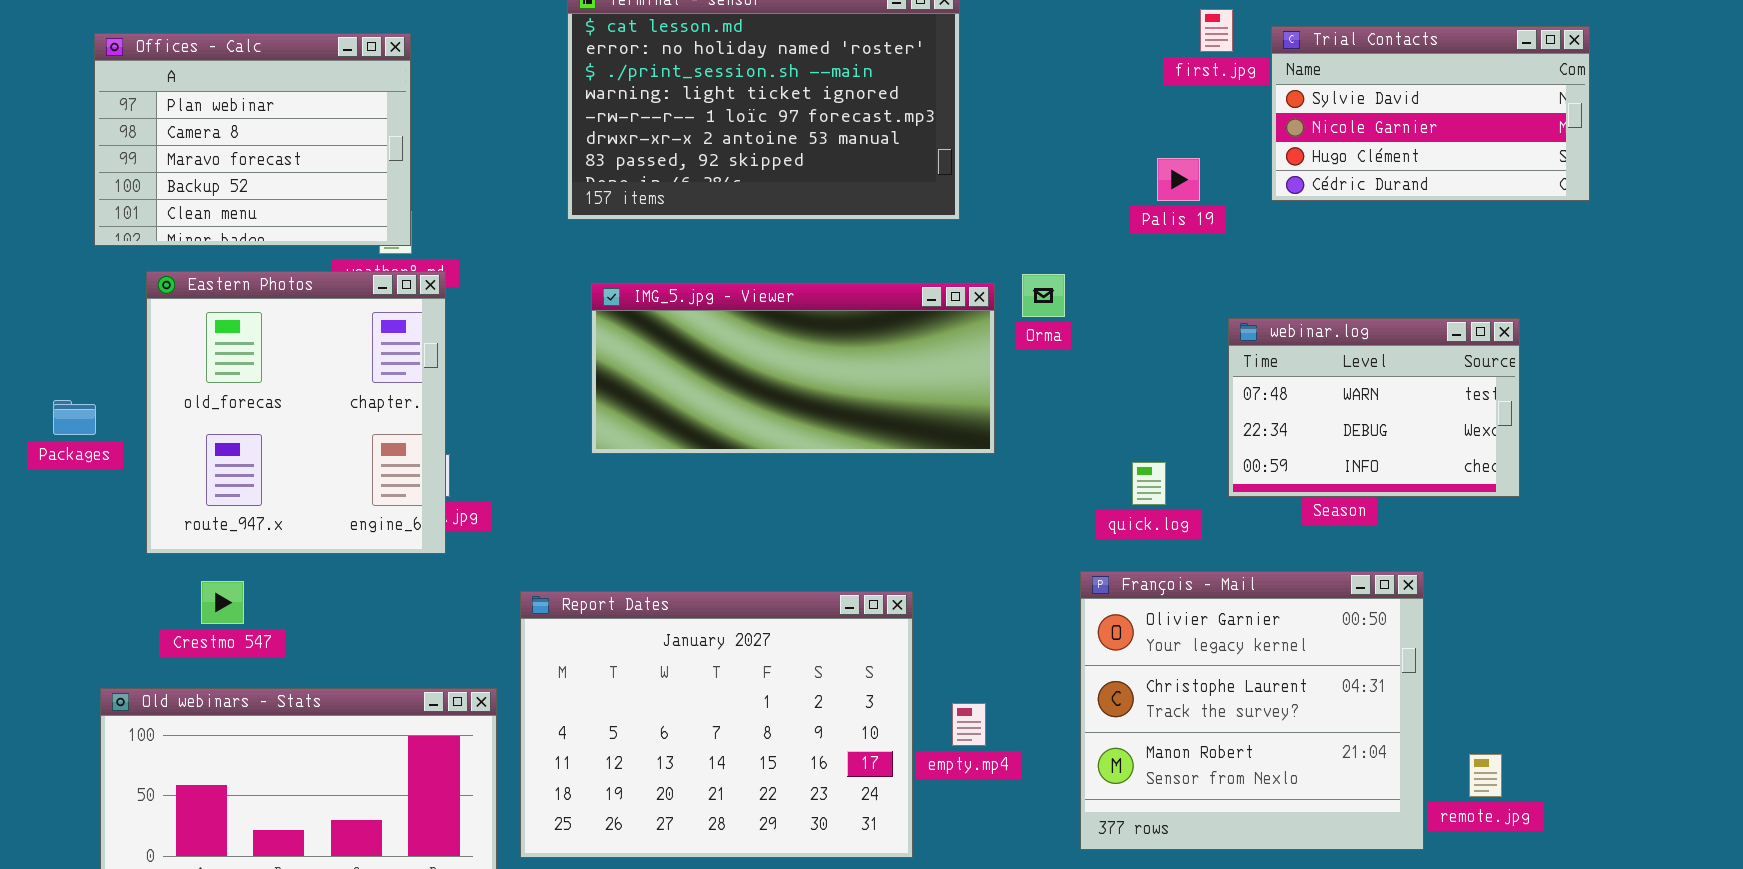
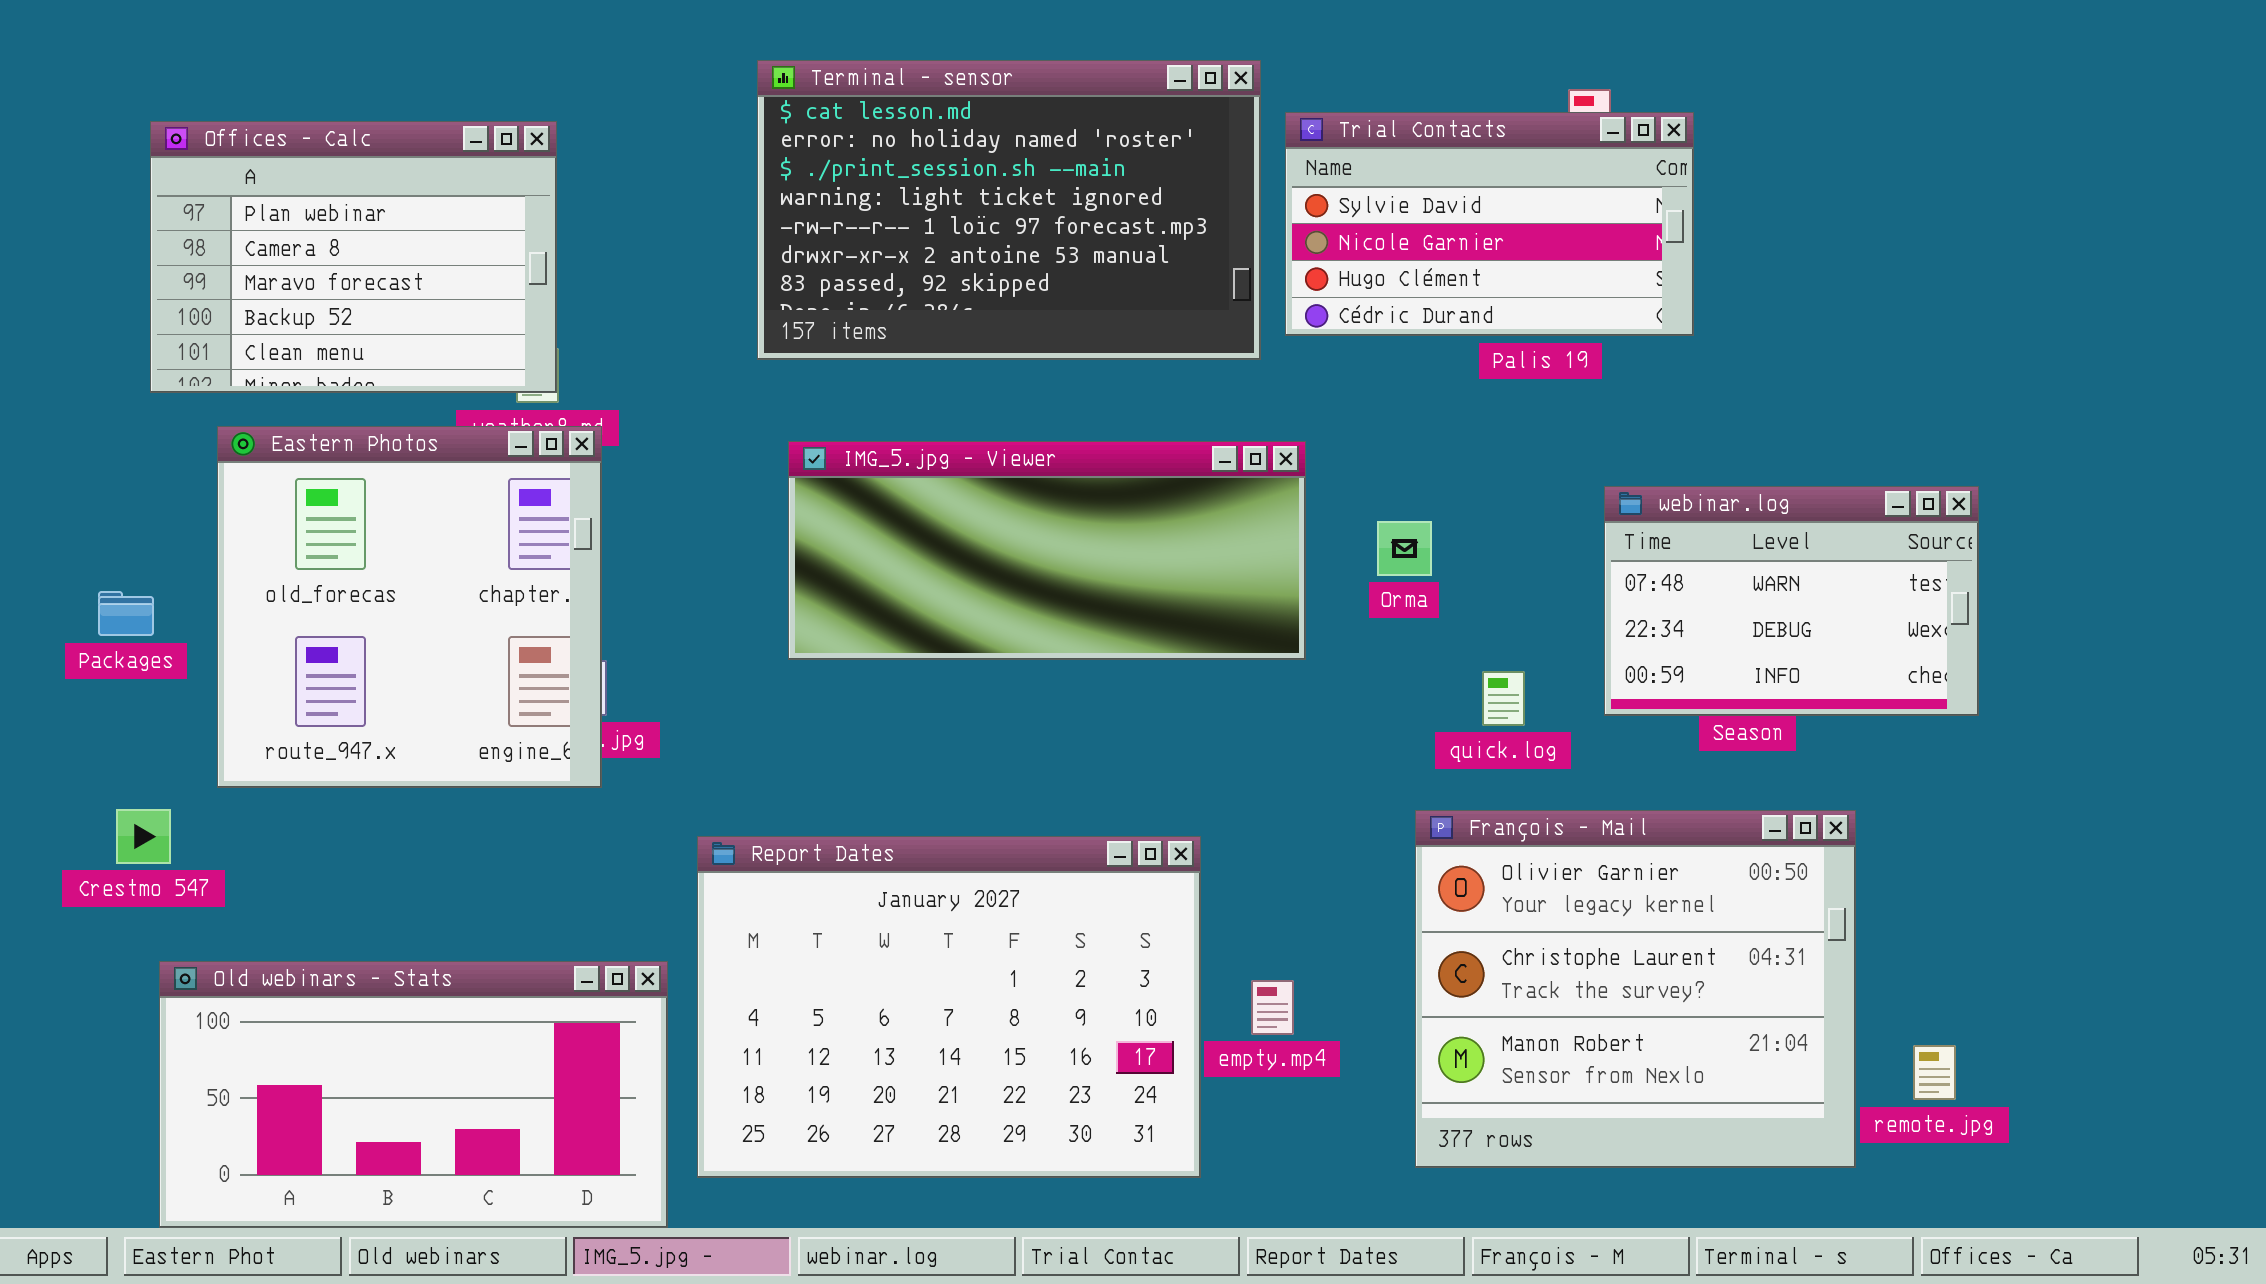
Trial Contacts: [1271,26,1590,201] -> [1285,112,1694,336], moved
Orma: [1022,274,1065,317] -> [1377,521,1432,576], moved
Crestmo 547: [201,581,244,624] -> [116,809,171,864], moved

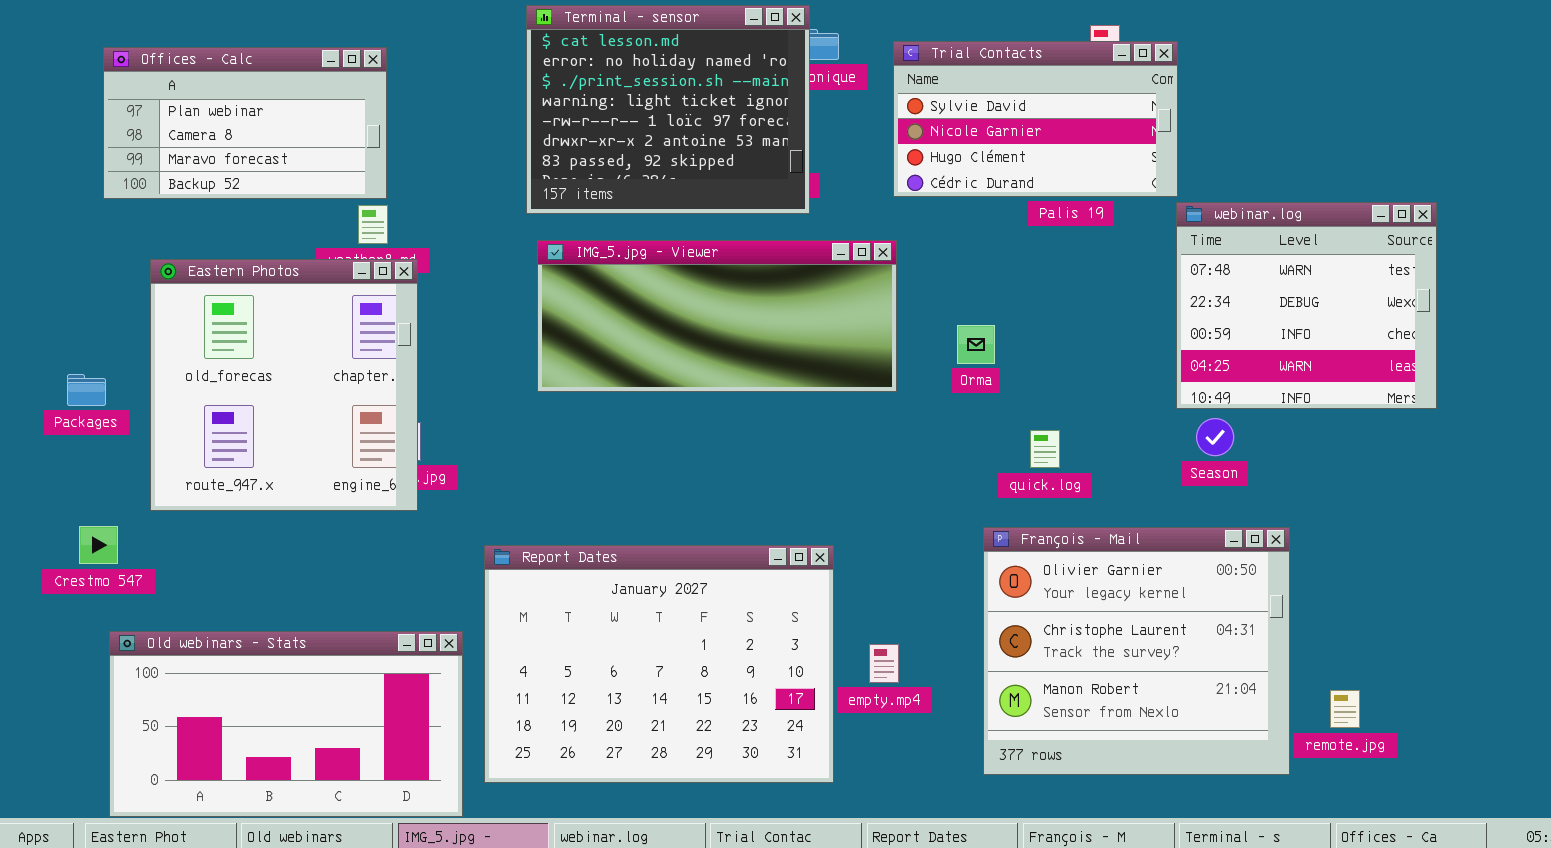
Terminal - sensor: [757,60,1261,360] -> [526,5,810,214], resized
Offices - Calc: [150,121,557,393] -> [103,47,387,199], resized
IMG_5.jpg - Viewer: [788,441,1306,660] -> [537,240,897,392], moved
webinar.log: [1604,486,1979,716] -> [1176,202,1437,409], moved, resized

